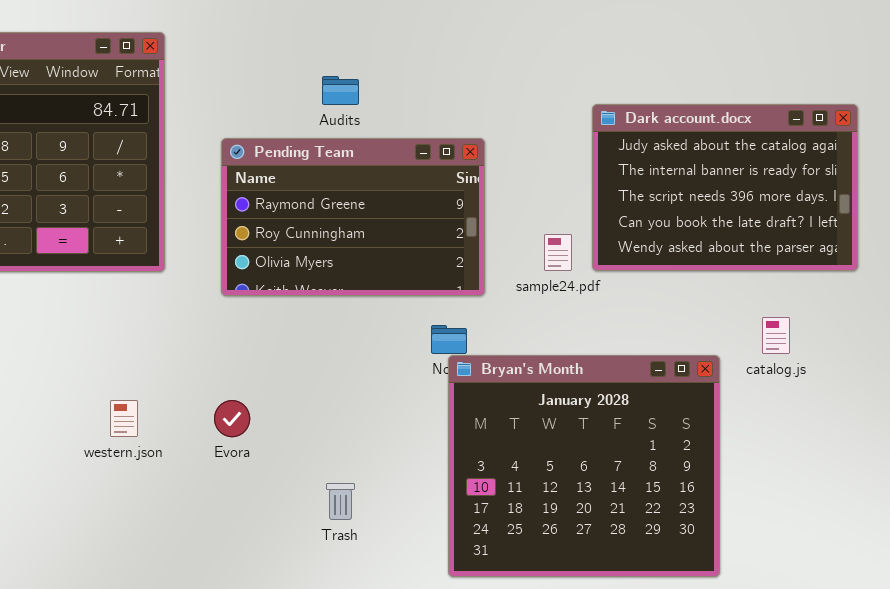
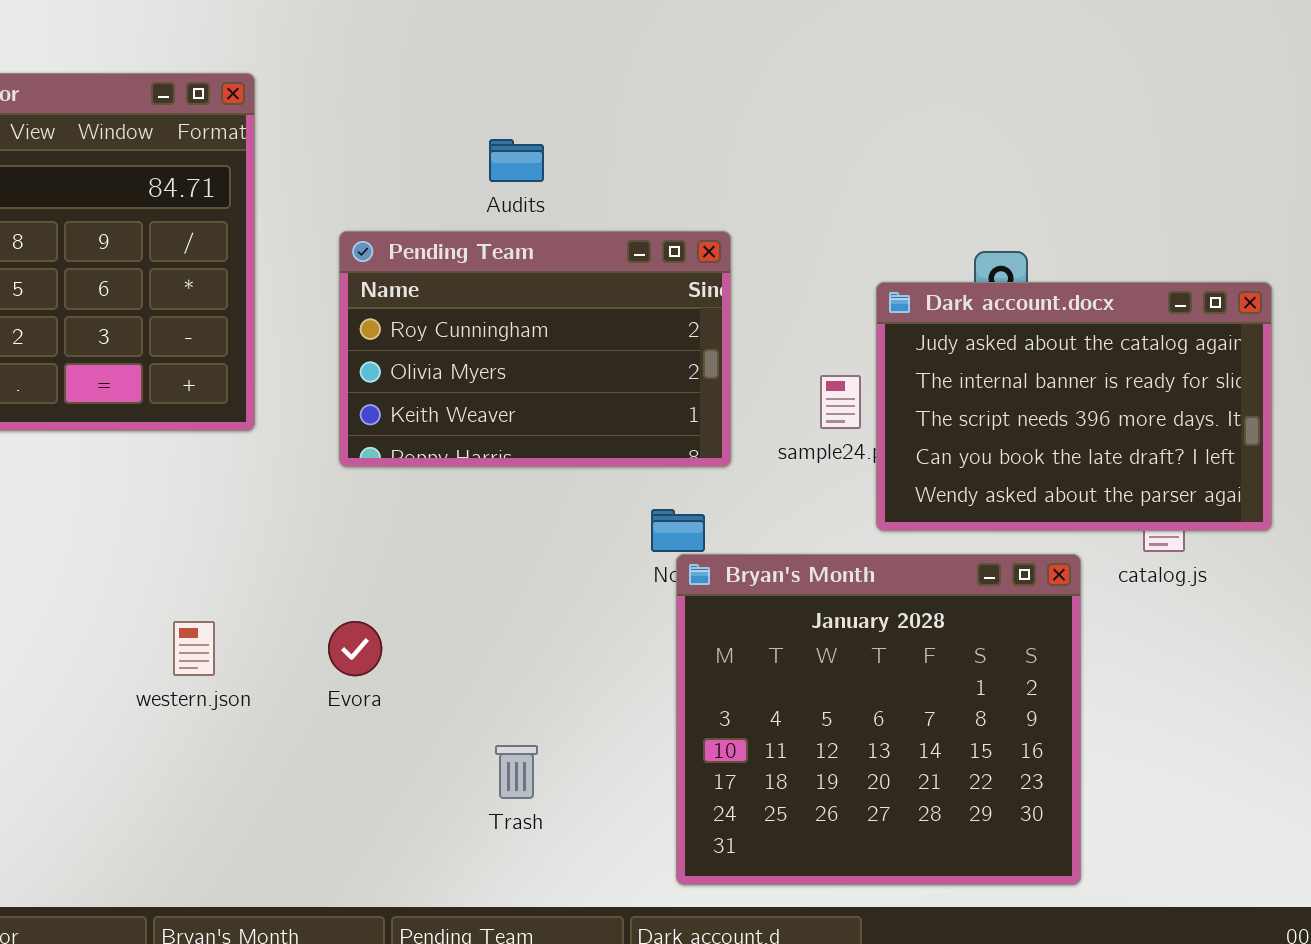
Dark account.docx: [592,104,858,271] -> [876,282,1272,531], moved
Pending Team: [221,138,485,296] -> [339,231,731,467], scrolled down 1 row

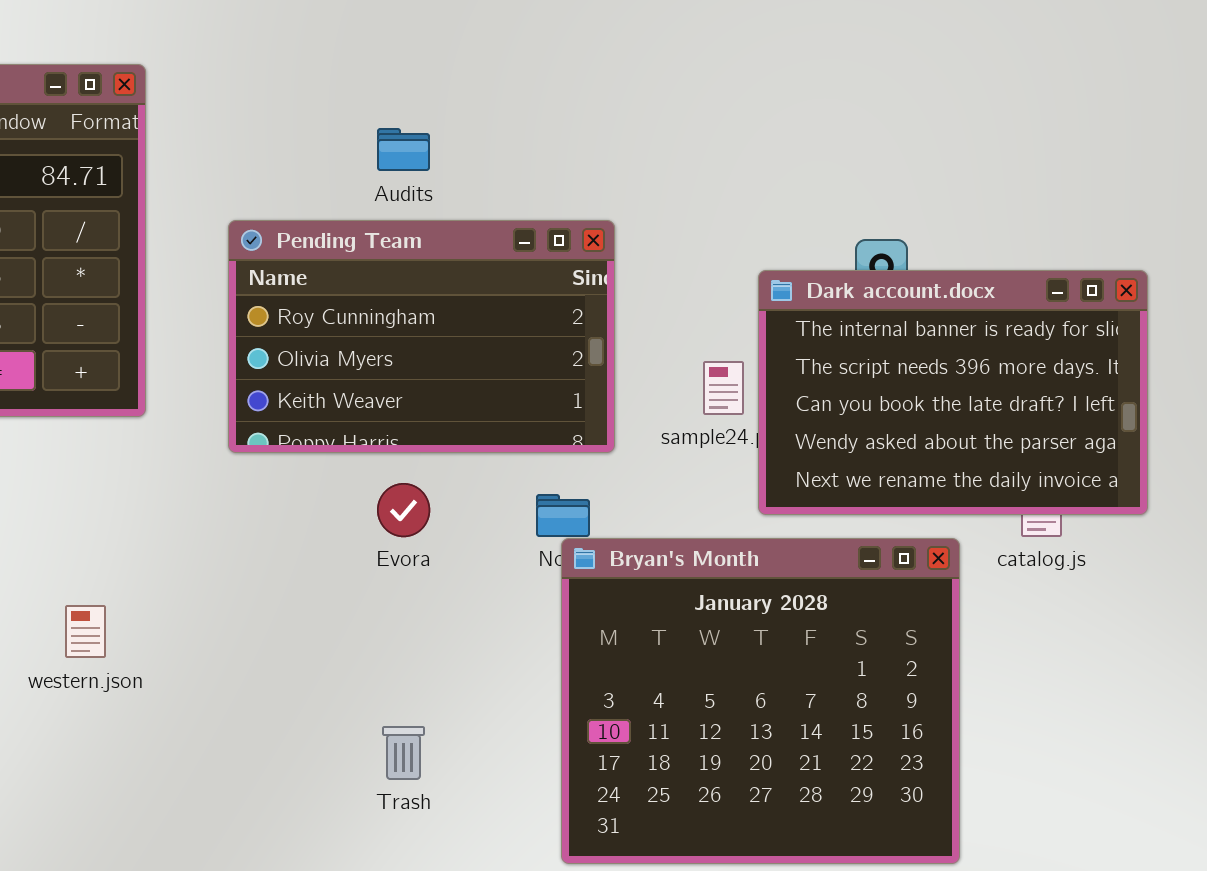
Dark account.docx: [876,282,1272,531] -> [758,270,1148,515], scrolled down 1 row
Evora: [328,621,382,676] -> [377,483,430,537], moved

